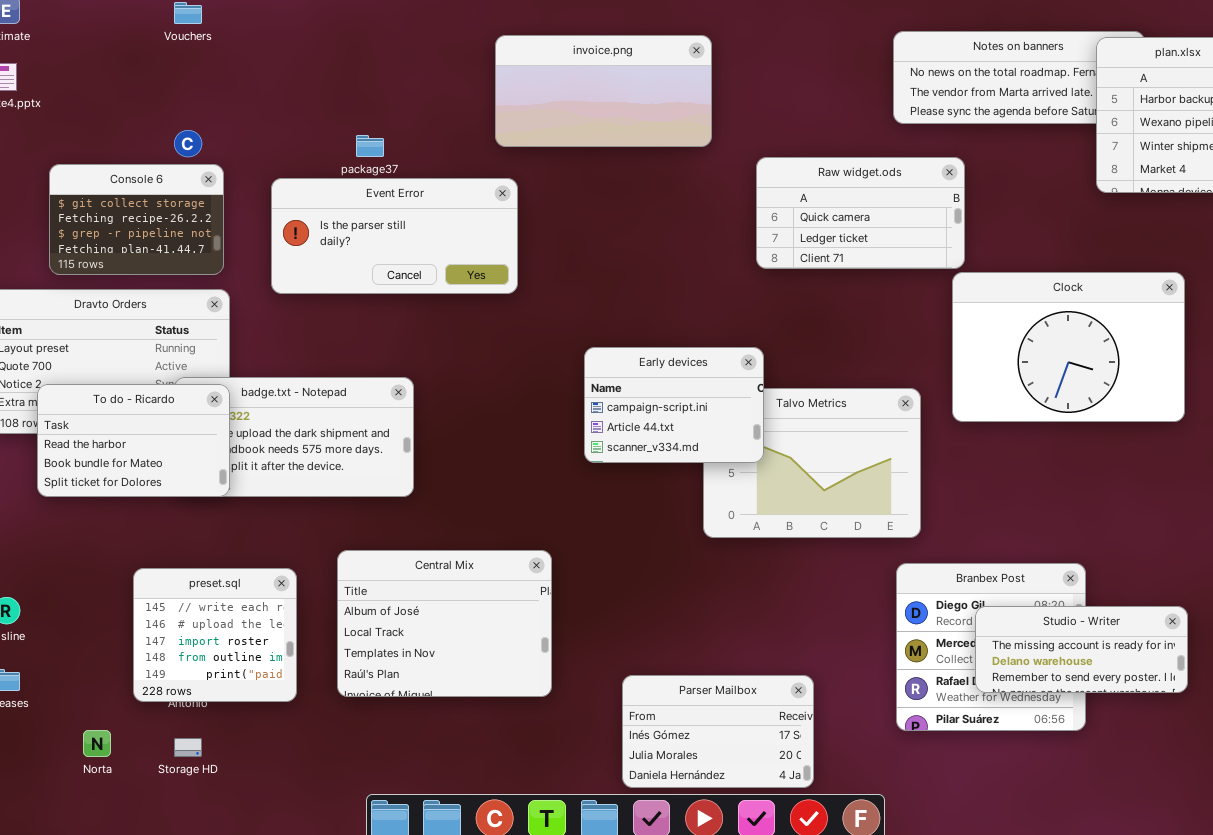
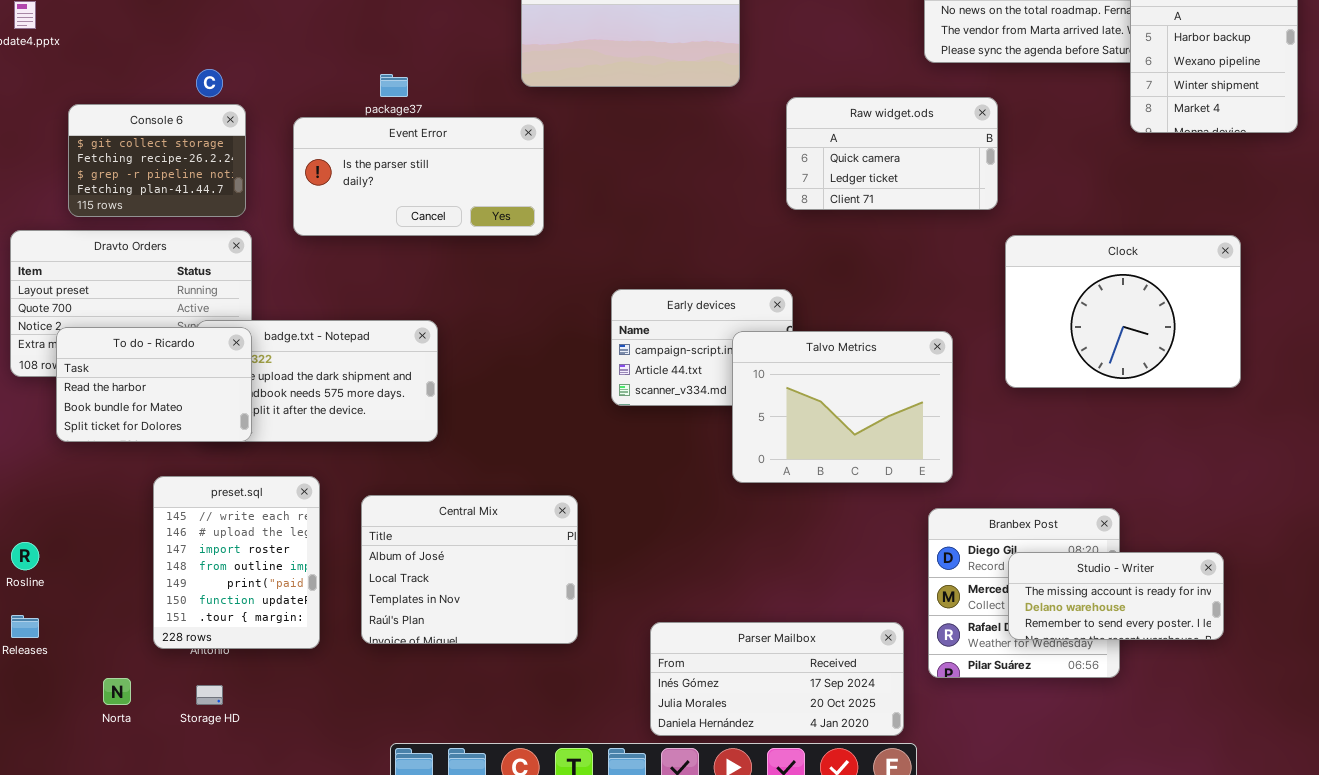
Clock: [952,272,1185,422] -> [1005,235,1241,388], moved
Talvo Metrics: [703,388,921,538] -> [732,331,953,483], raised
preset.sql: [133,568,297,702] -> [153,476,320,649], resized
Parser Mailbox: [622,675,814,788] -> [650,622,904,736], resized

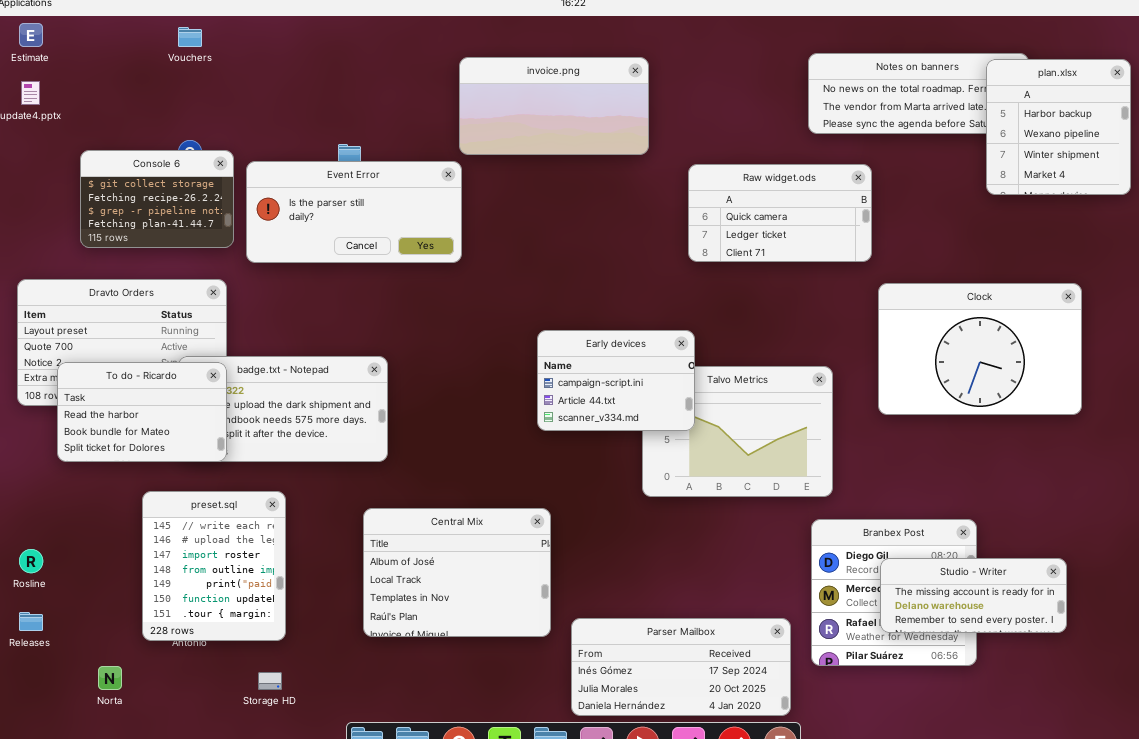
Console 6: [68,104,246,217] -> [80,150,234,248], moved
Event Error: [293,117,544,236] -> [246,161,462,263], moved
Early devices: [611,289,793,406] -> [537,330,695,431], raised
Central Mix: [361,495,578,644] -> [363,508,551,637], moved
Storage HD: [196,685,223,705] -> [258,672,282,690], moved

